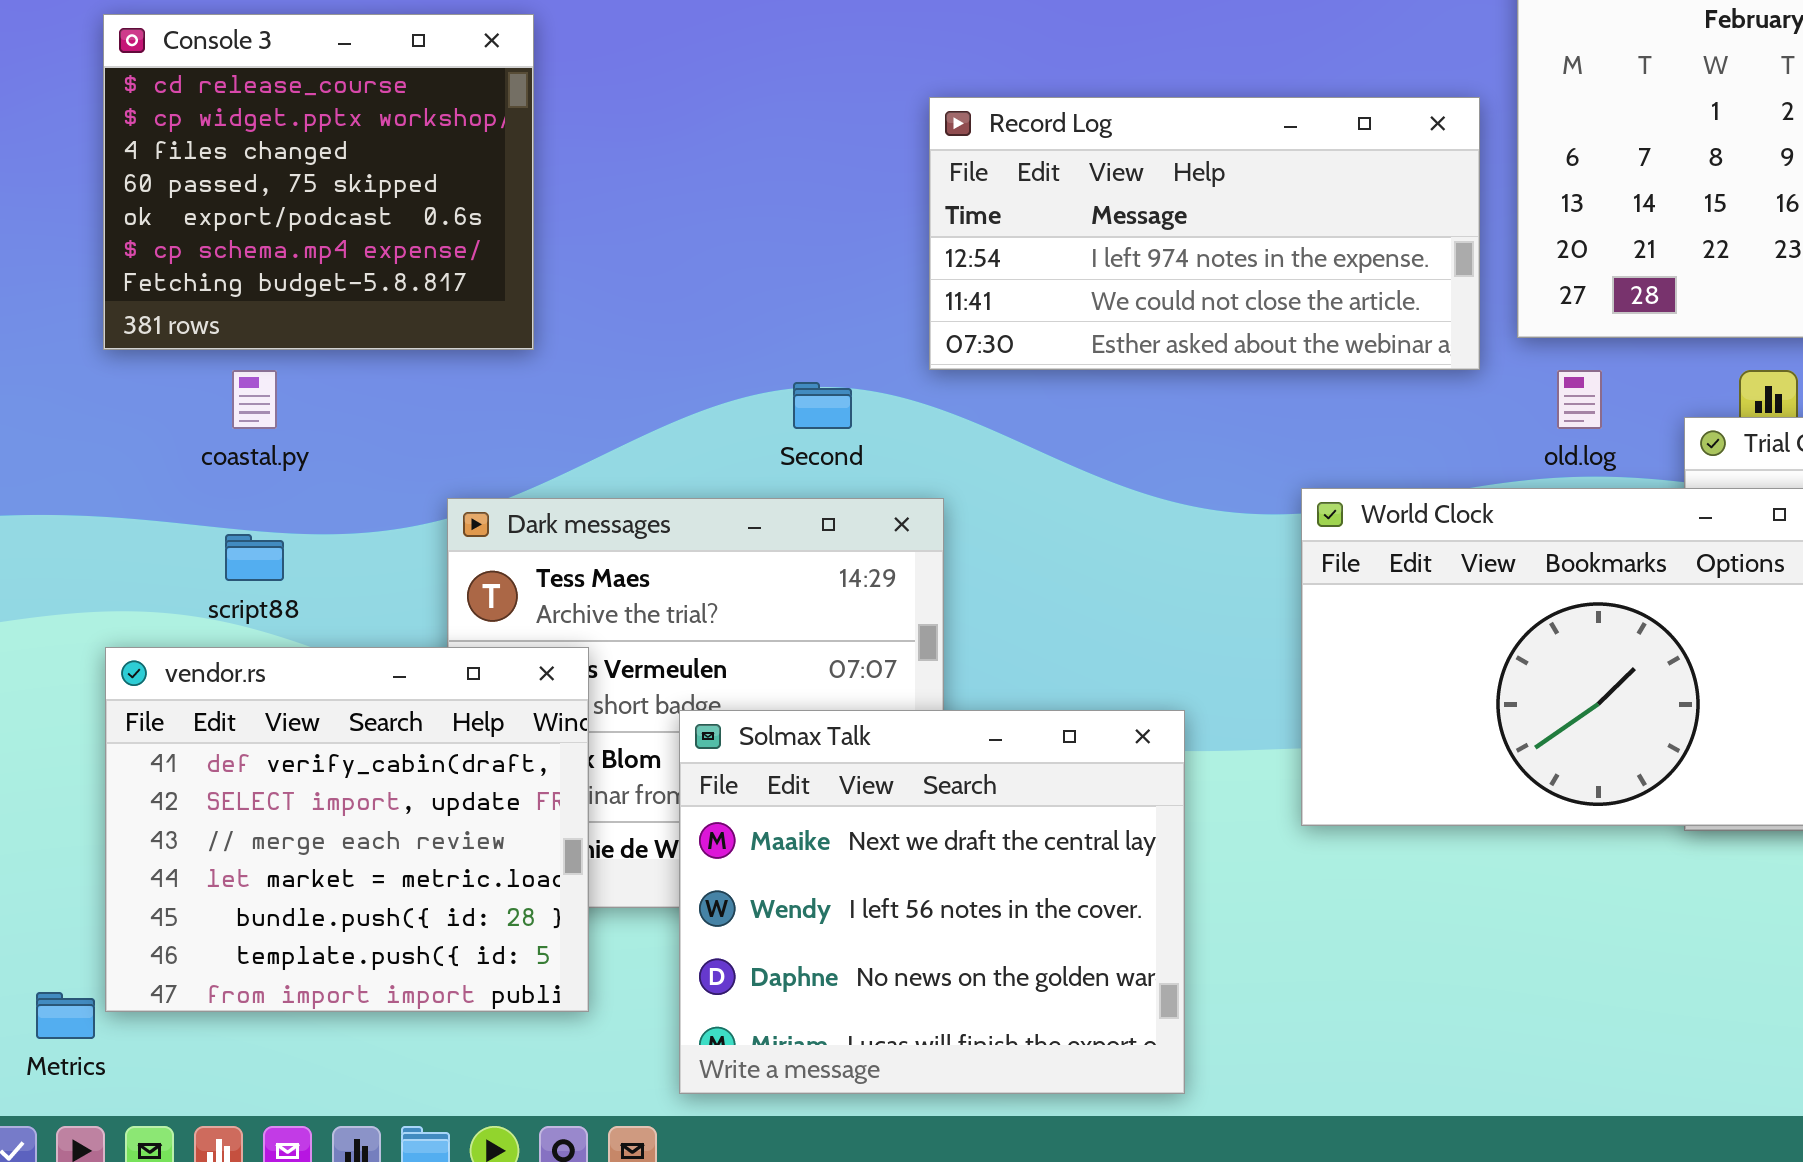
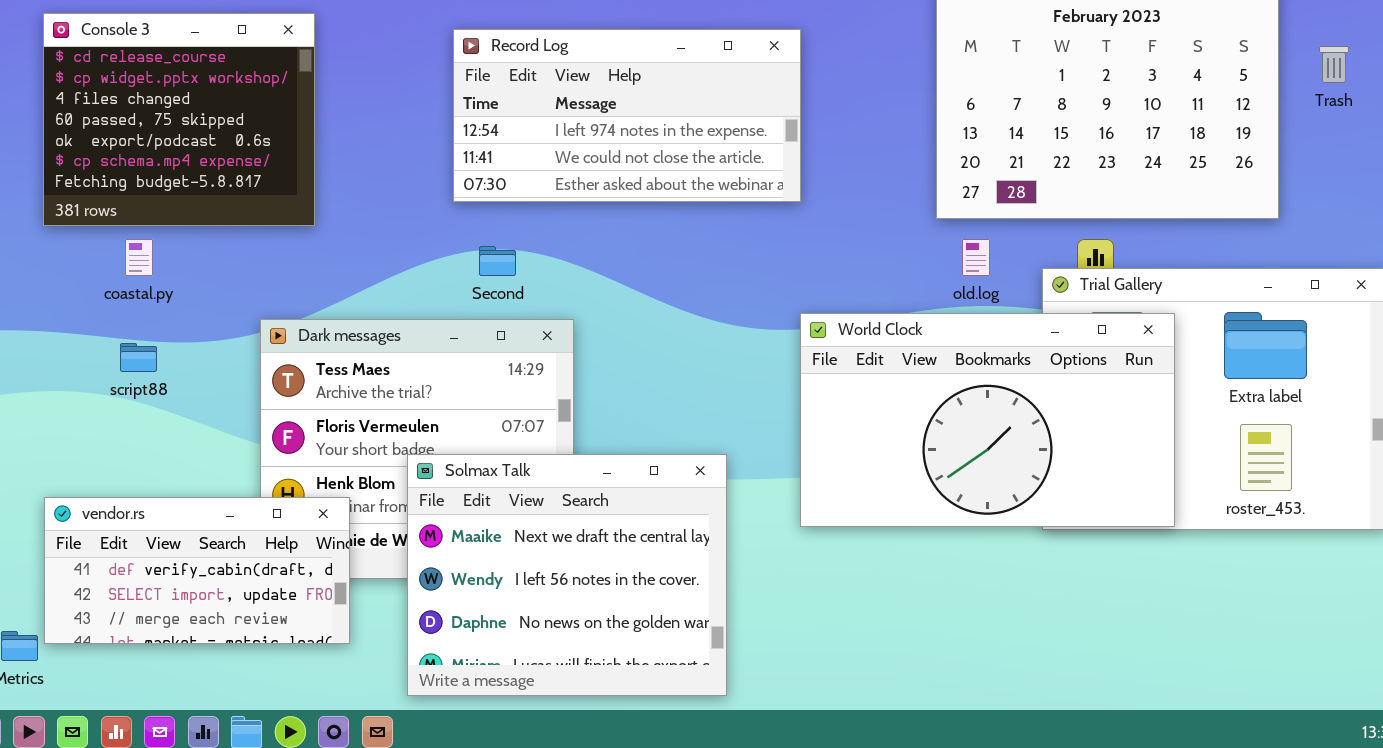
Record Log: [929,97,1480,370] -> [453,29,801,202], moved
vendor.rs: [105,647,589,1012] -> [44,497,350,644], resized

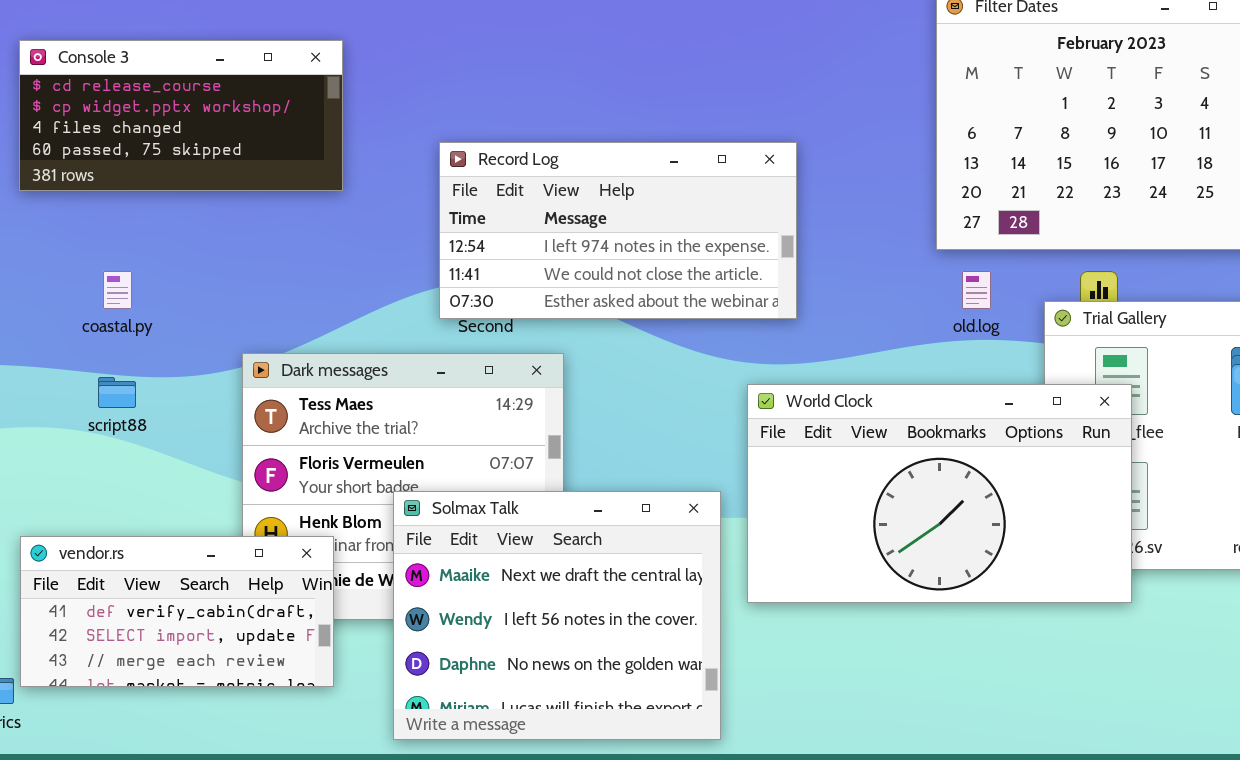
Console 3: [43,13,315,226] -> [19,40,343,191], resized
Record Log: [453,29,801,202] -> [439,142,797,319], moved
World Clock: [800,313,1175,527] -> [747,384,1132,603], moved

